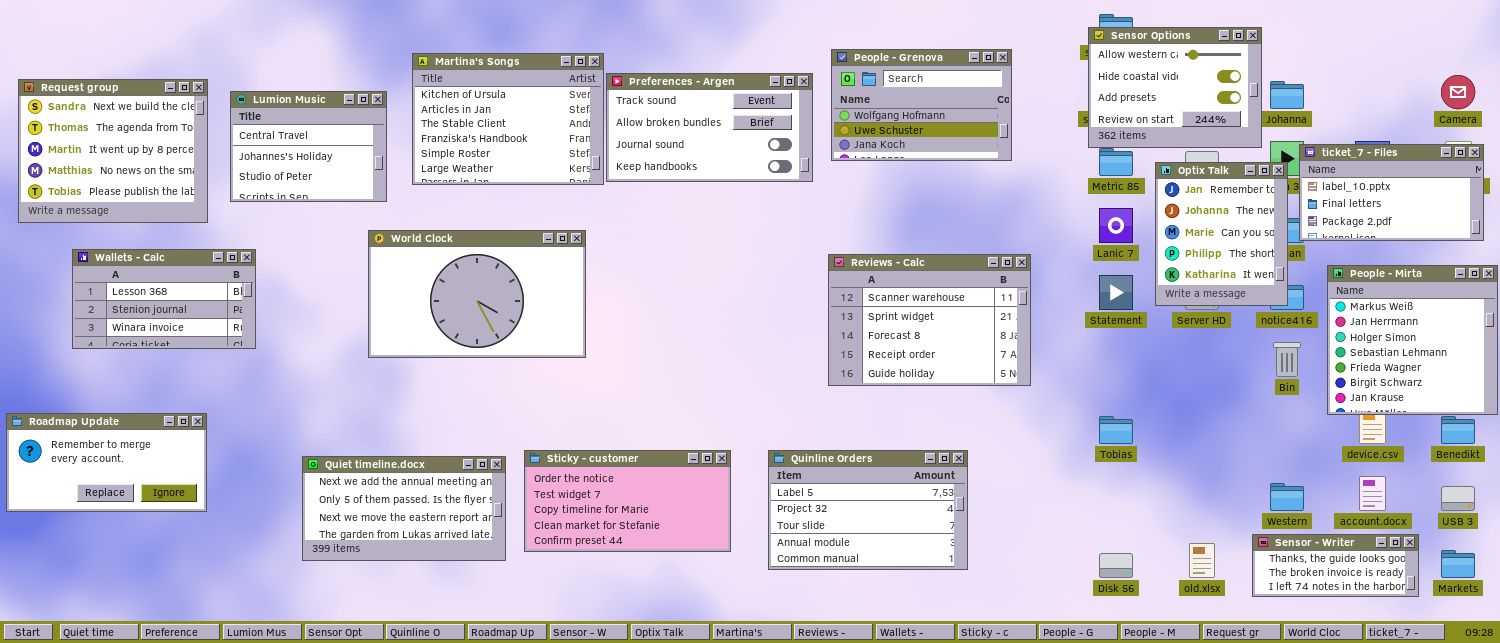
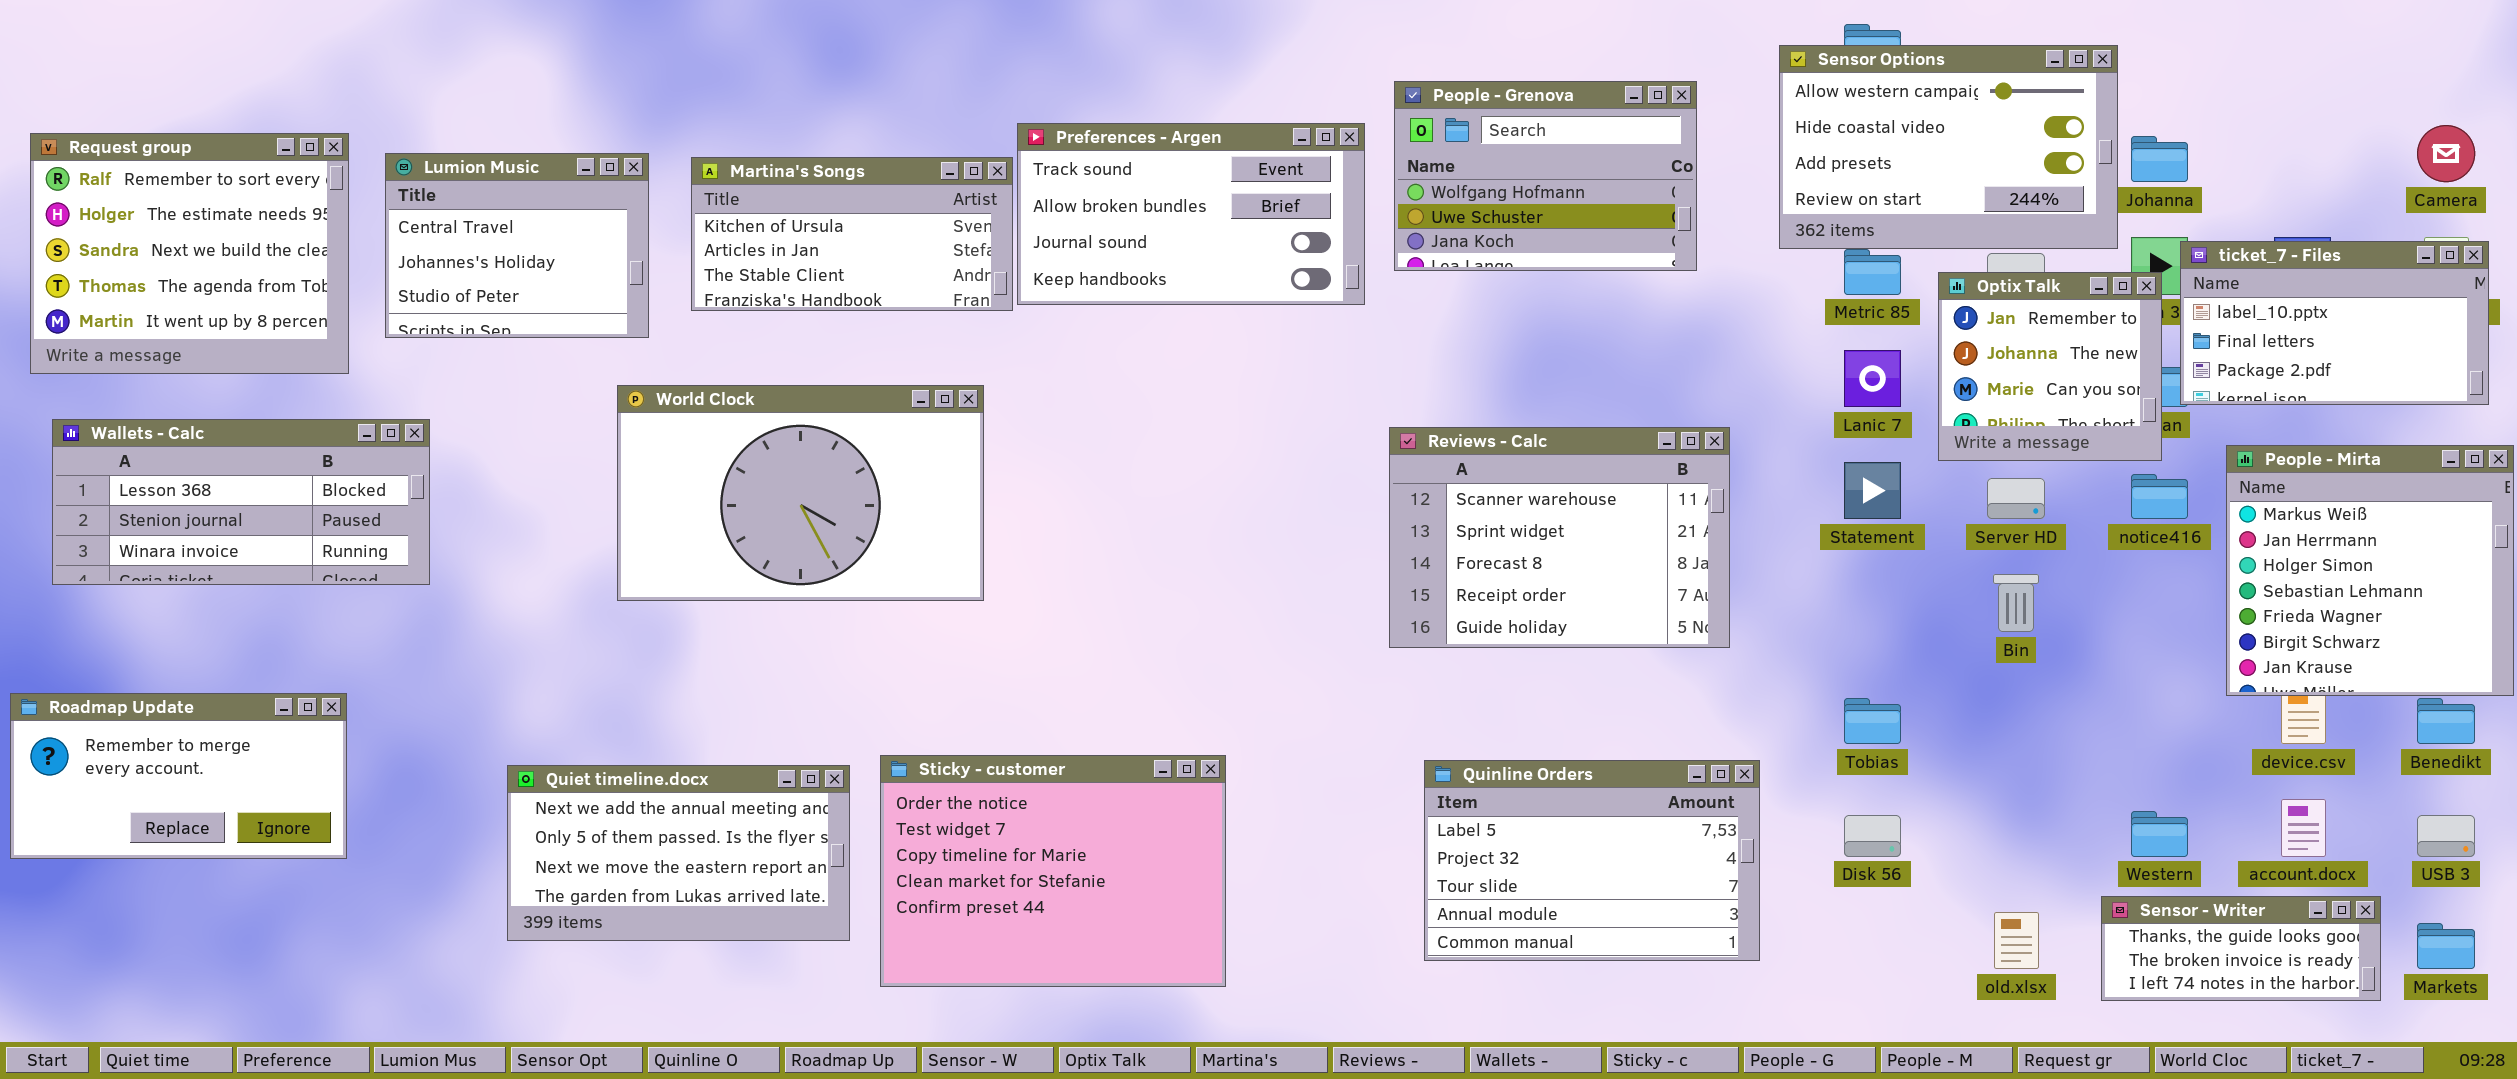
Sensor Options: [1088,27,1262,148] -> [1779,45,2118,249], resized
Martina's Songs: [412,53,604,185] -> [691,157,1013,311], resized
Request group: [18,79,208,223] -> [30,133,349,374], scrolled up 2 rows
Optix Talk: [1155,162,1288,306] -> [1938,272,2162,461], resized
Wallets - Calc: [72,249,256,349] -> [52,419,430,585], resized
Bin: [1273,342,1301,377] -> [1993,574,2039,632], moved
Sticky - customer: [524,450,731,552] -> [880,755,1226,987], resized
Quinline Orders: [768,450,968,570] -> [1424,760,1760,961], moved
Disk 56: [1099,553,1133,578] -> [1844,815,1901,857], moved

